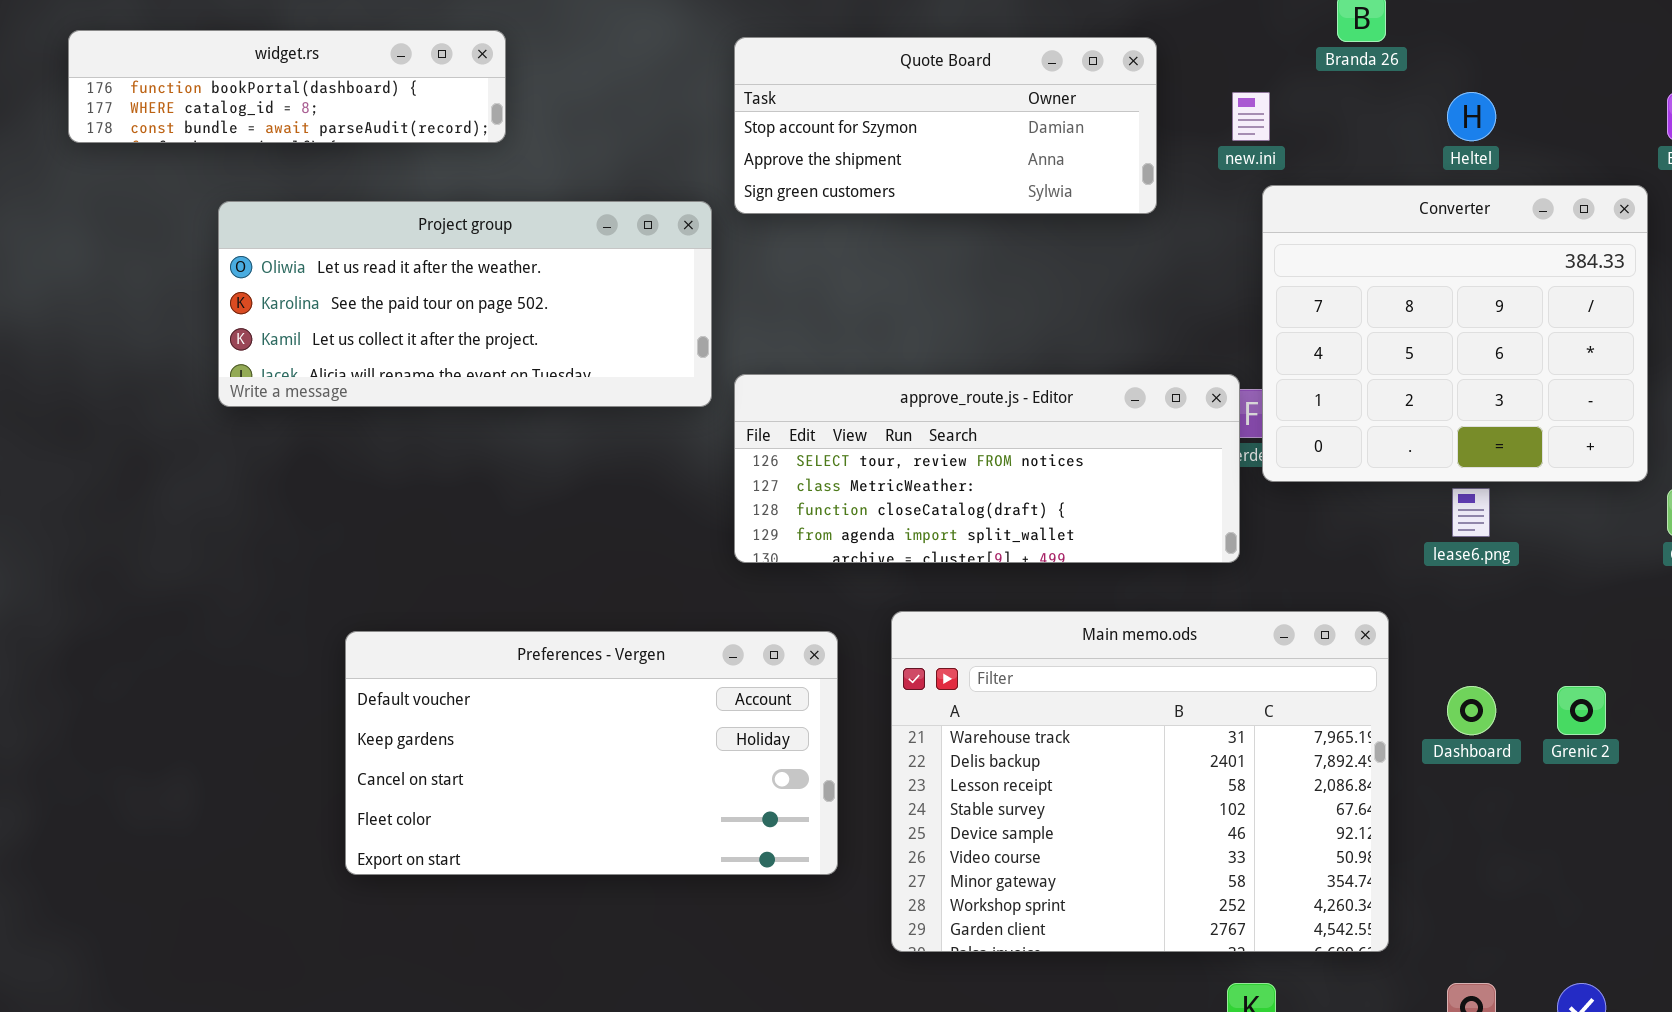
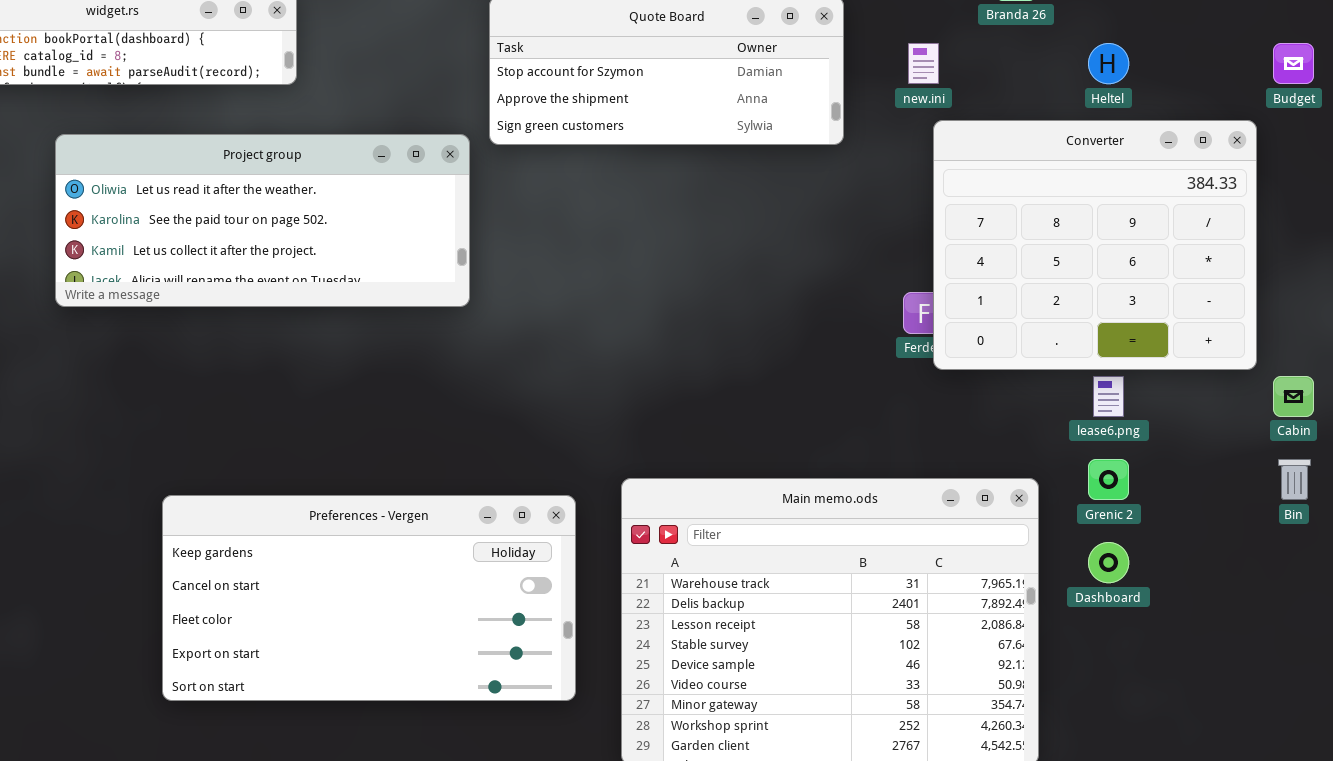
approve_route.js - Editor: [734,374,1240,563] -> none, closed
Preferences - Vergen: [345,631,838,875] -> [162,495,576,701], scrolled down 1 row
Grenic 2: [1557,686,1606,735] -> [1088,459,1129,500], moved

